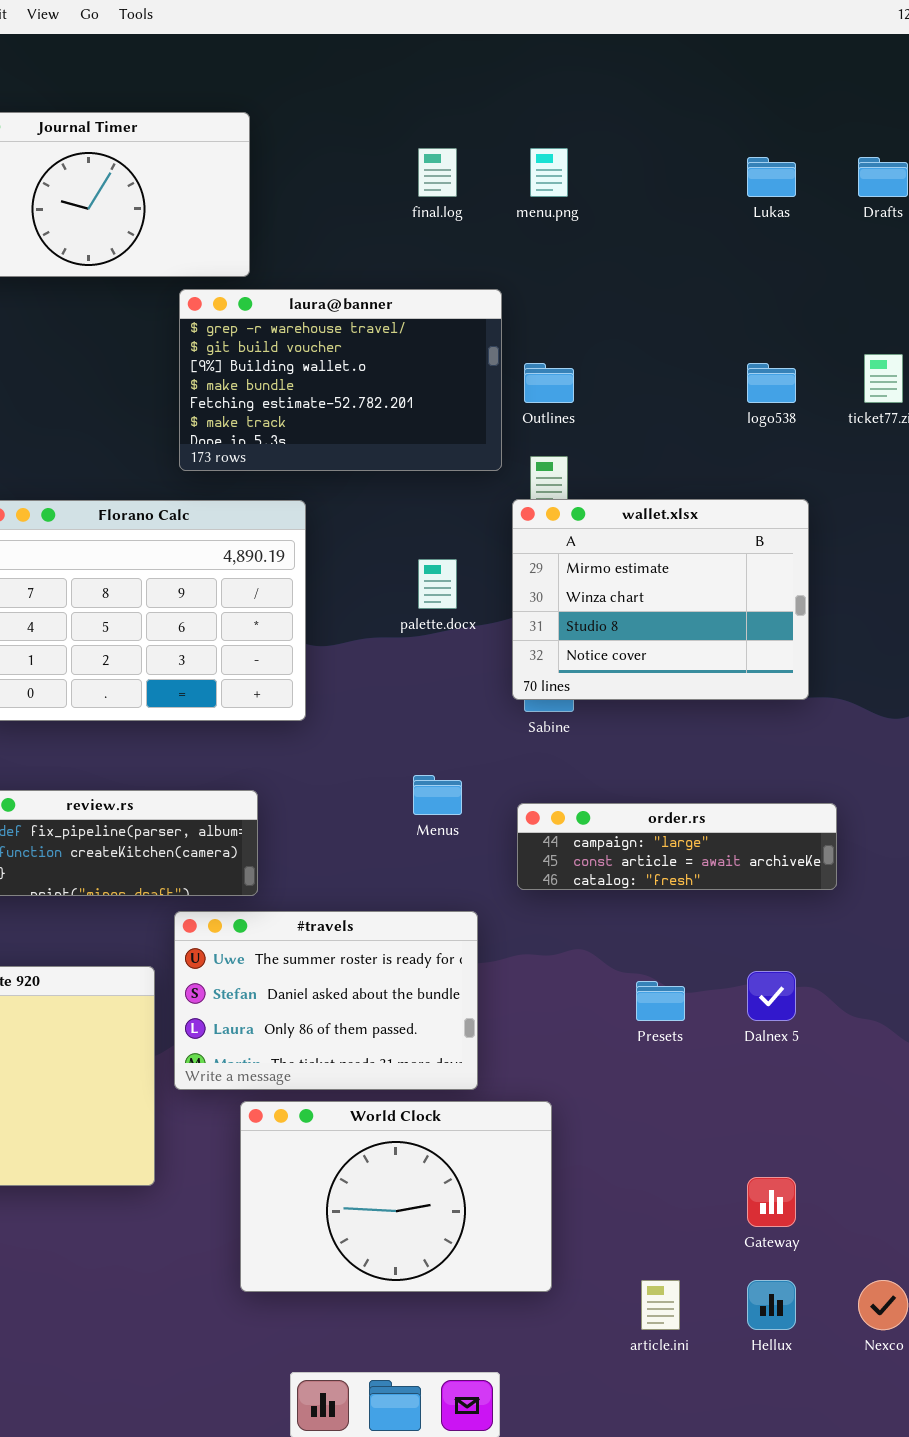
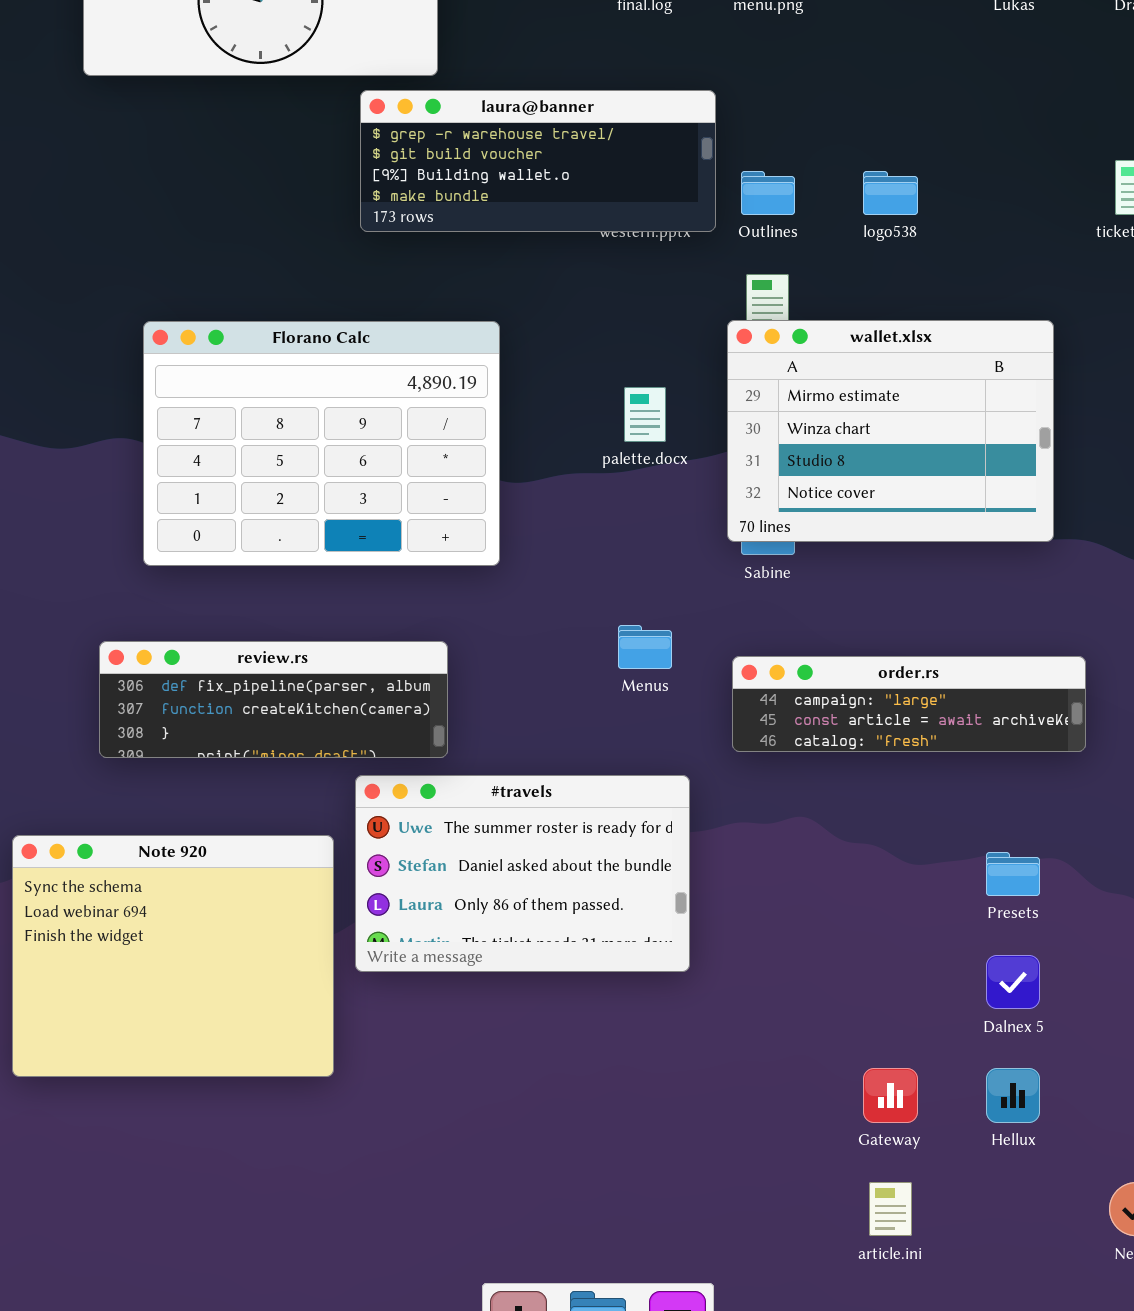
laura@banner: [179,289,502,471] -> [360,90,716,232], resized
logo538: [747,363,796,403] -> [863,171,918,215], moved
Dalnex 5: [747,971,796,1021] -> [986,955,1040,1009], moved
Presets: [636,981,685,1021] -> [986,852,1040,896], moved
World Clock: [240,1101,552,1292] -> none, closed
Gateway: [747,1177,796,1227] -> [863,1068,918,1123], moved
Hellux: [747,1280,796,1330] -> [986,1068,1040,1123], moved

